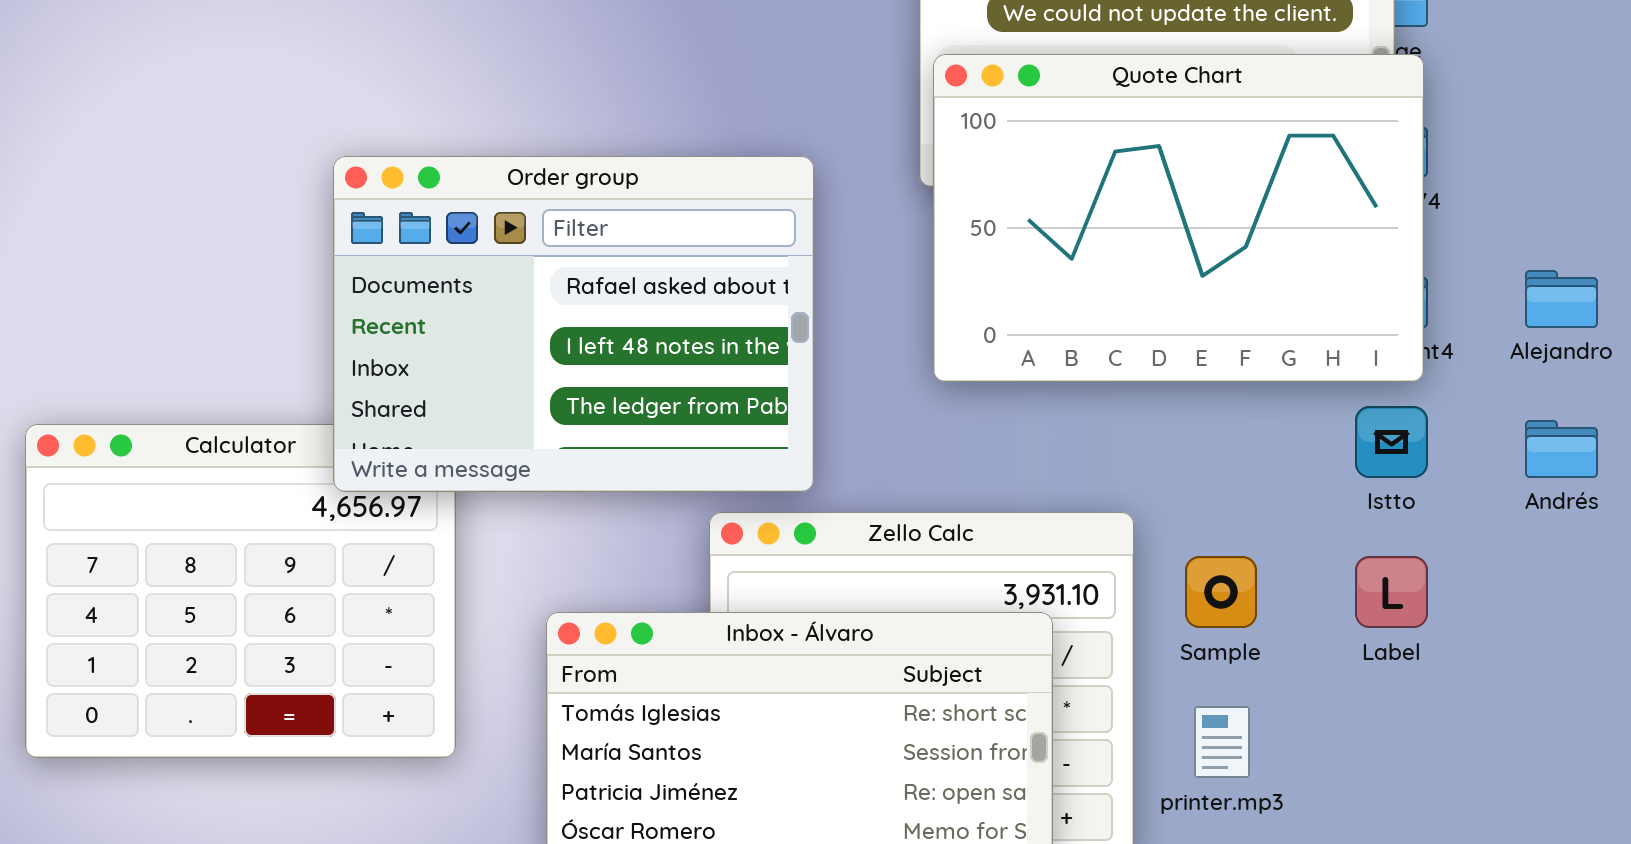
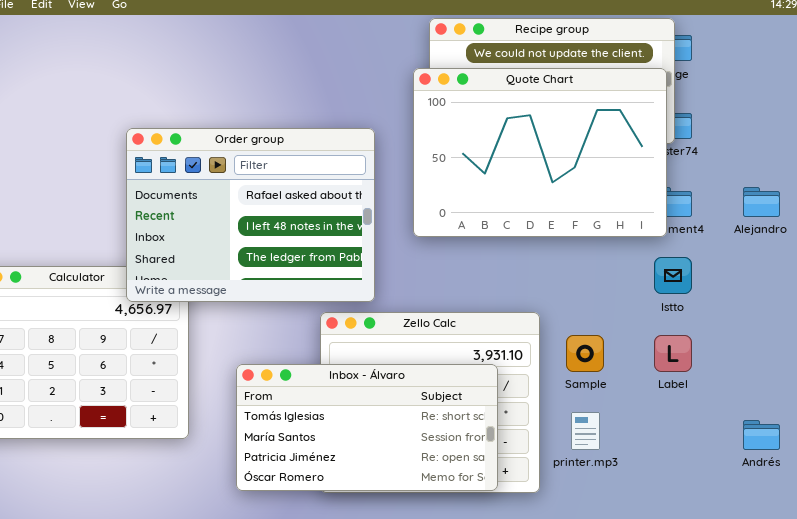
Quote Chart: [933,54,1424,382] -> [413,68,667,237], moved
Andrés: [1525,420,1598,478] -> [743,420,780,450], moved

